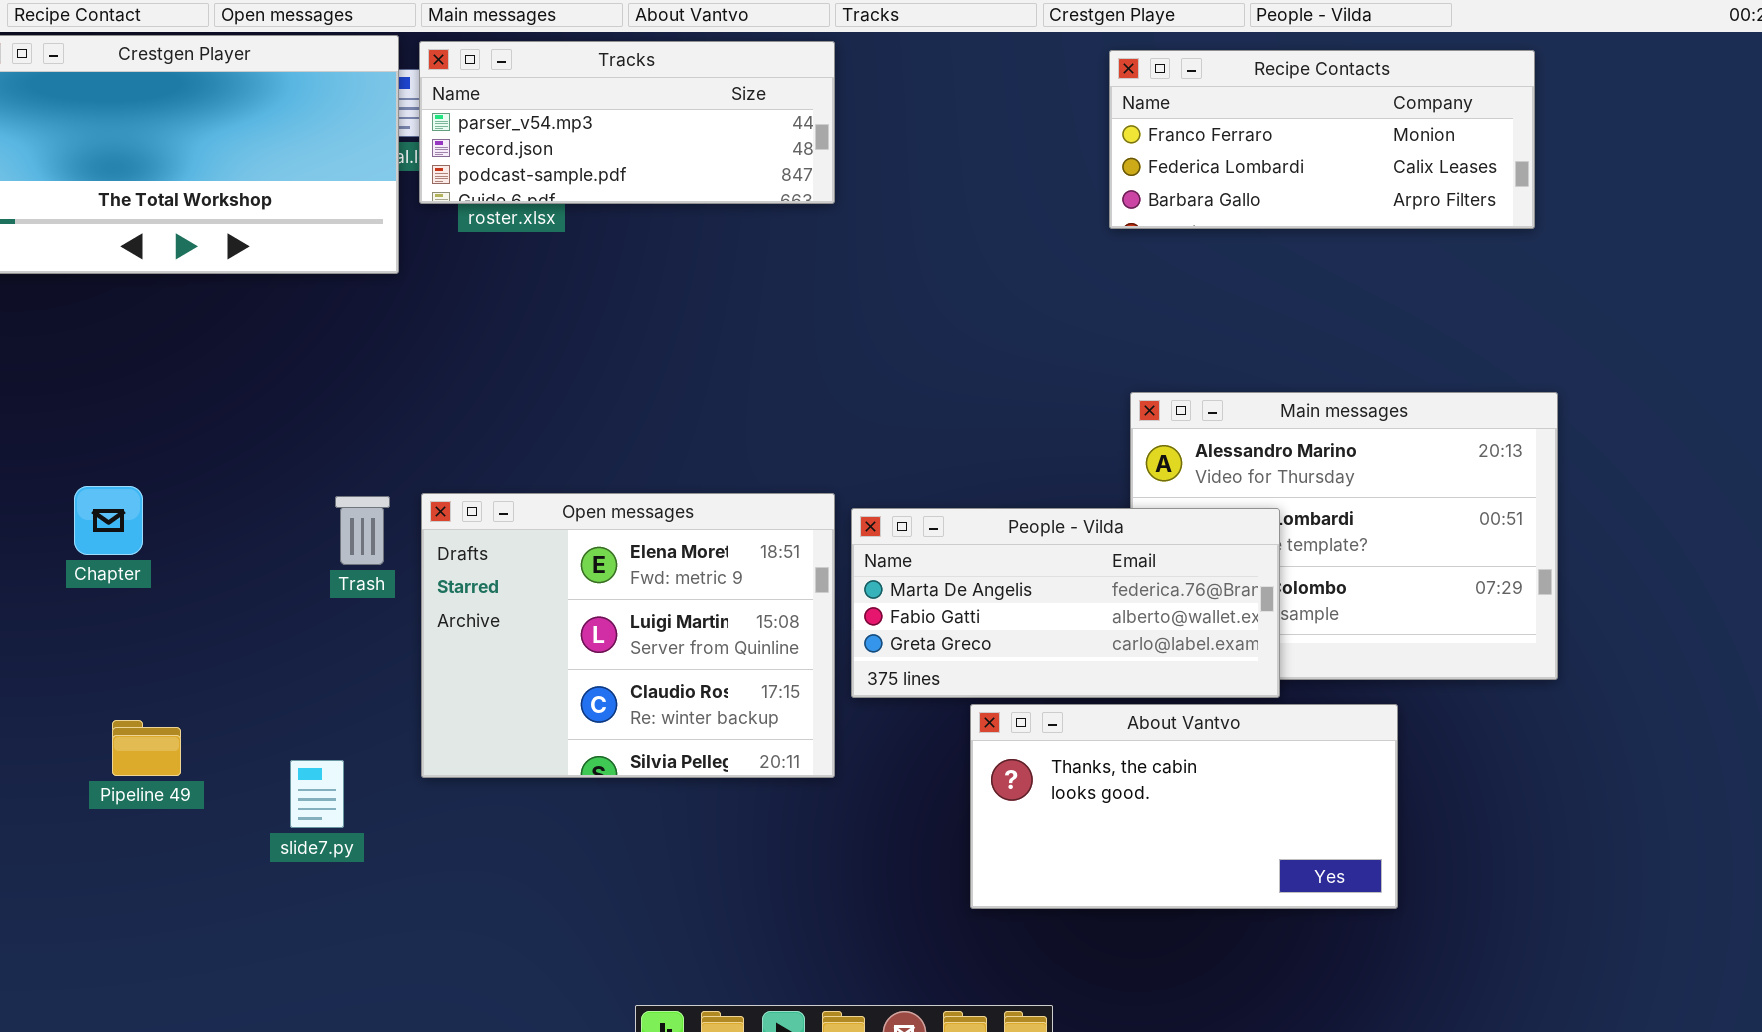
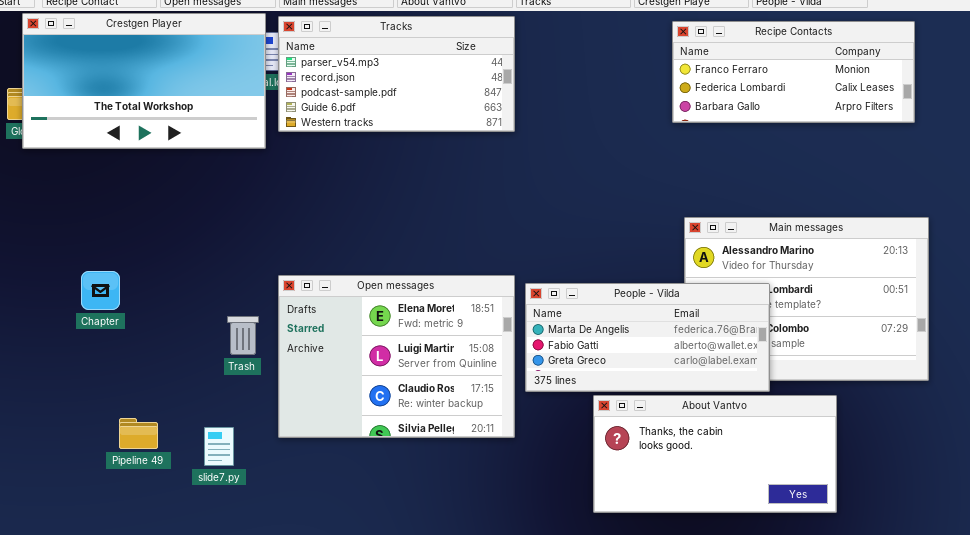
Tracks: [419,41,835,204] -> [278,16,515,132], resized
Trash: [335,496,390,565] -> [227,316,259,355], moved
Pipeline 49: [112,720,181,776] -> [119,418,158,449], moved

